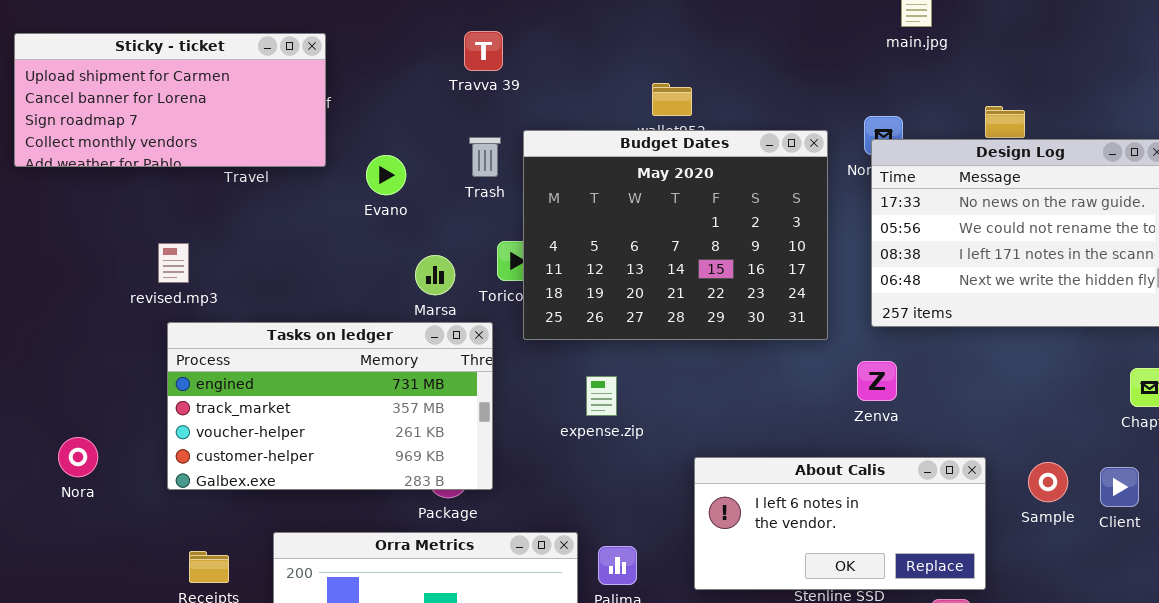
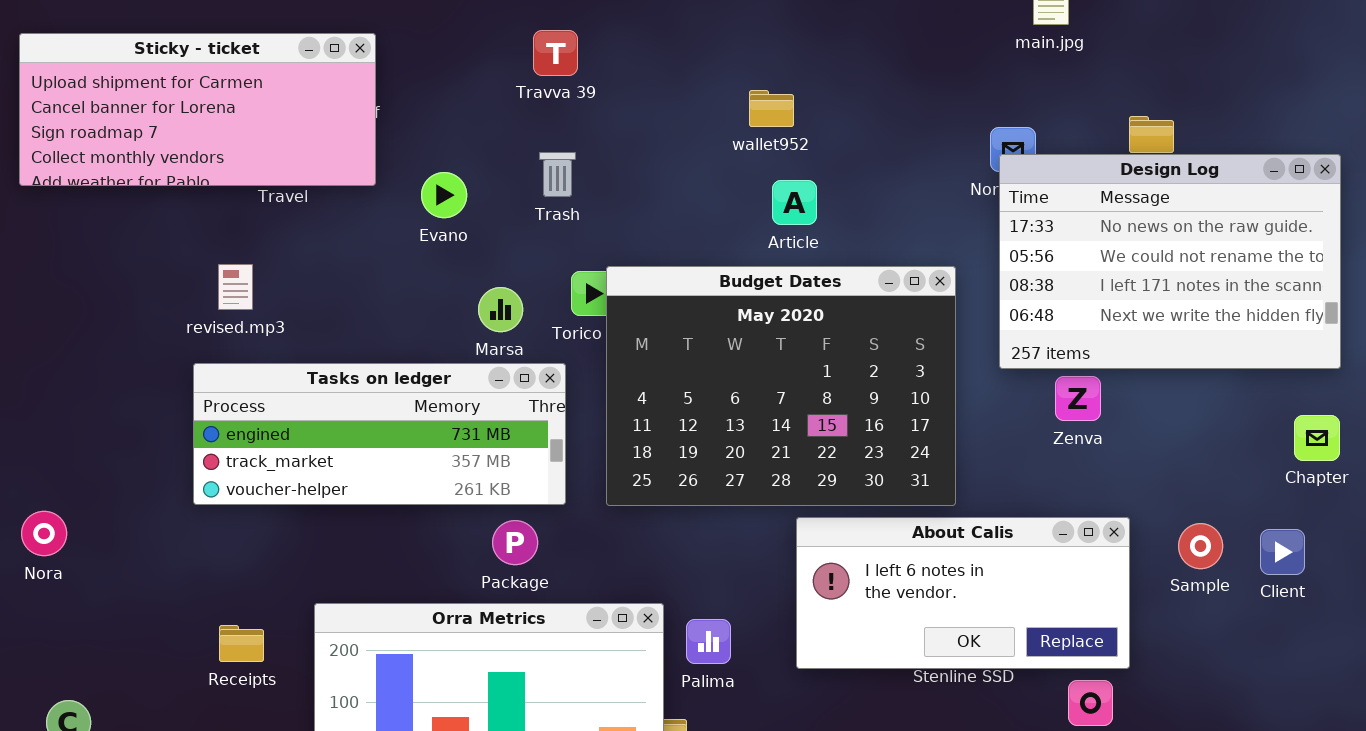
Budget Dates: [523,130,828,340] -> [606,266,956,506], moved
revised.mp3: [158,243,189,283] -> [218,264,253,310], moved
Tasks on ledger: [167,322,493,490] -> [193,363,566,505], resized
Zenva: [857,361,897,401] -> [1055,376,1101,421], moved
Nora: [58,437,98,477] -> [21,511,67,556], moved

